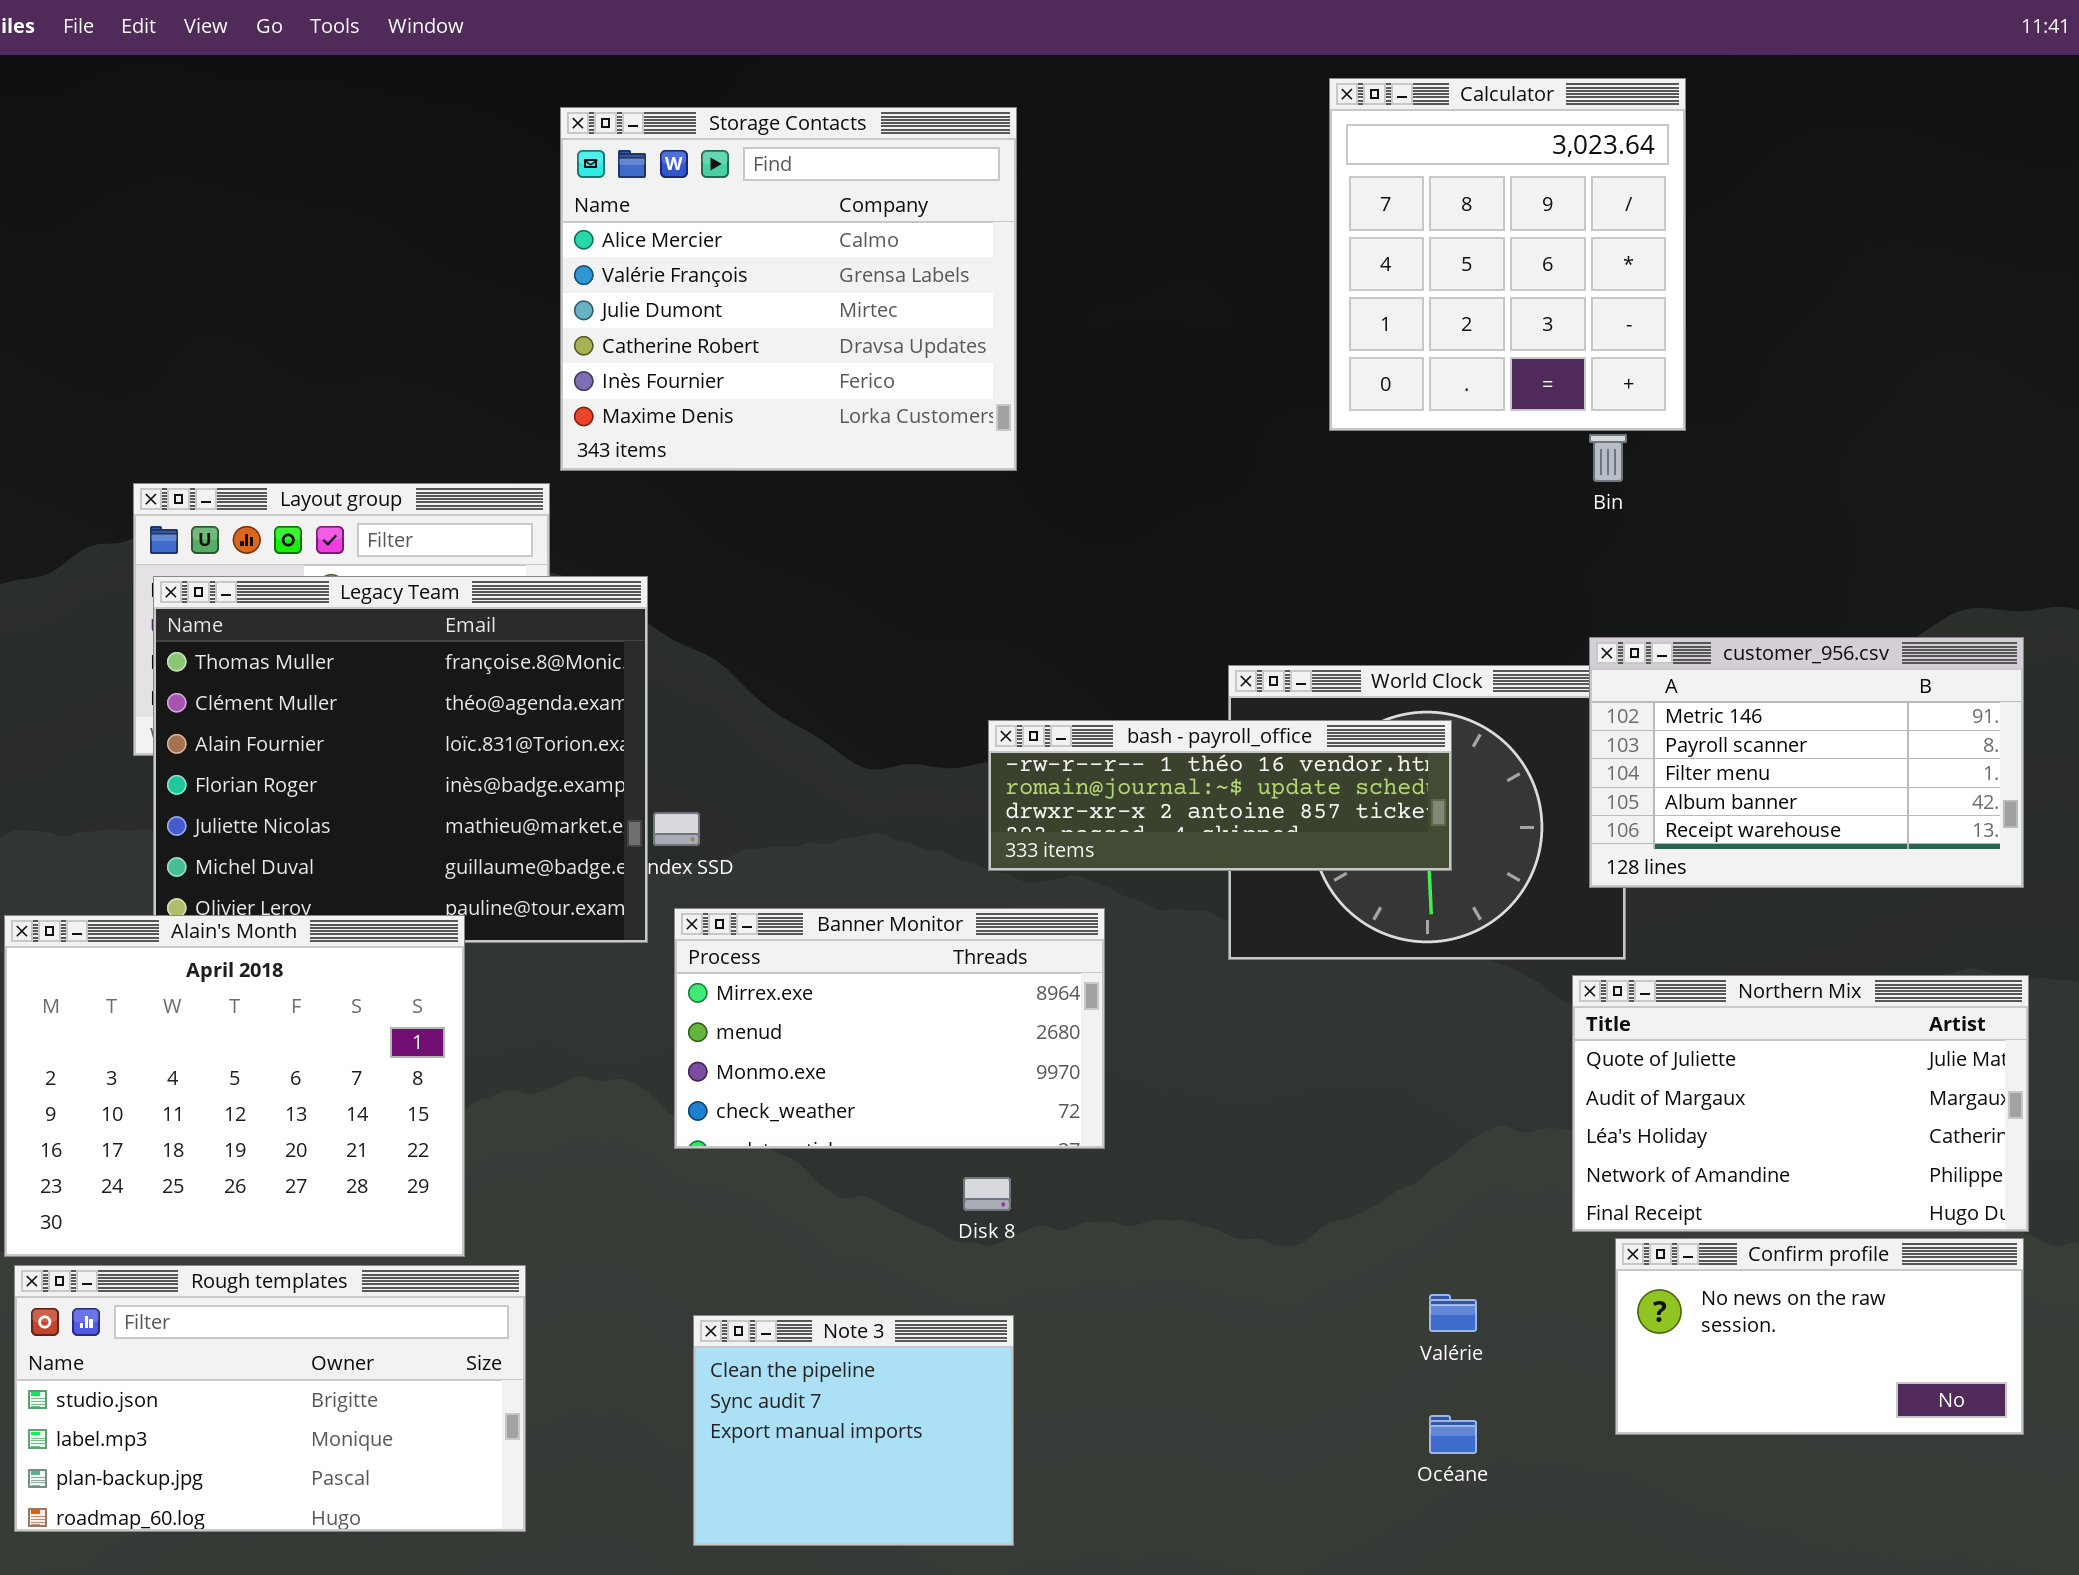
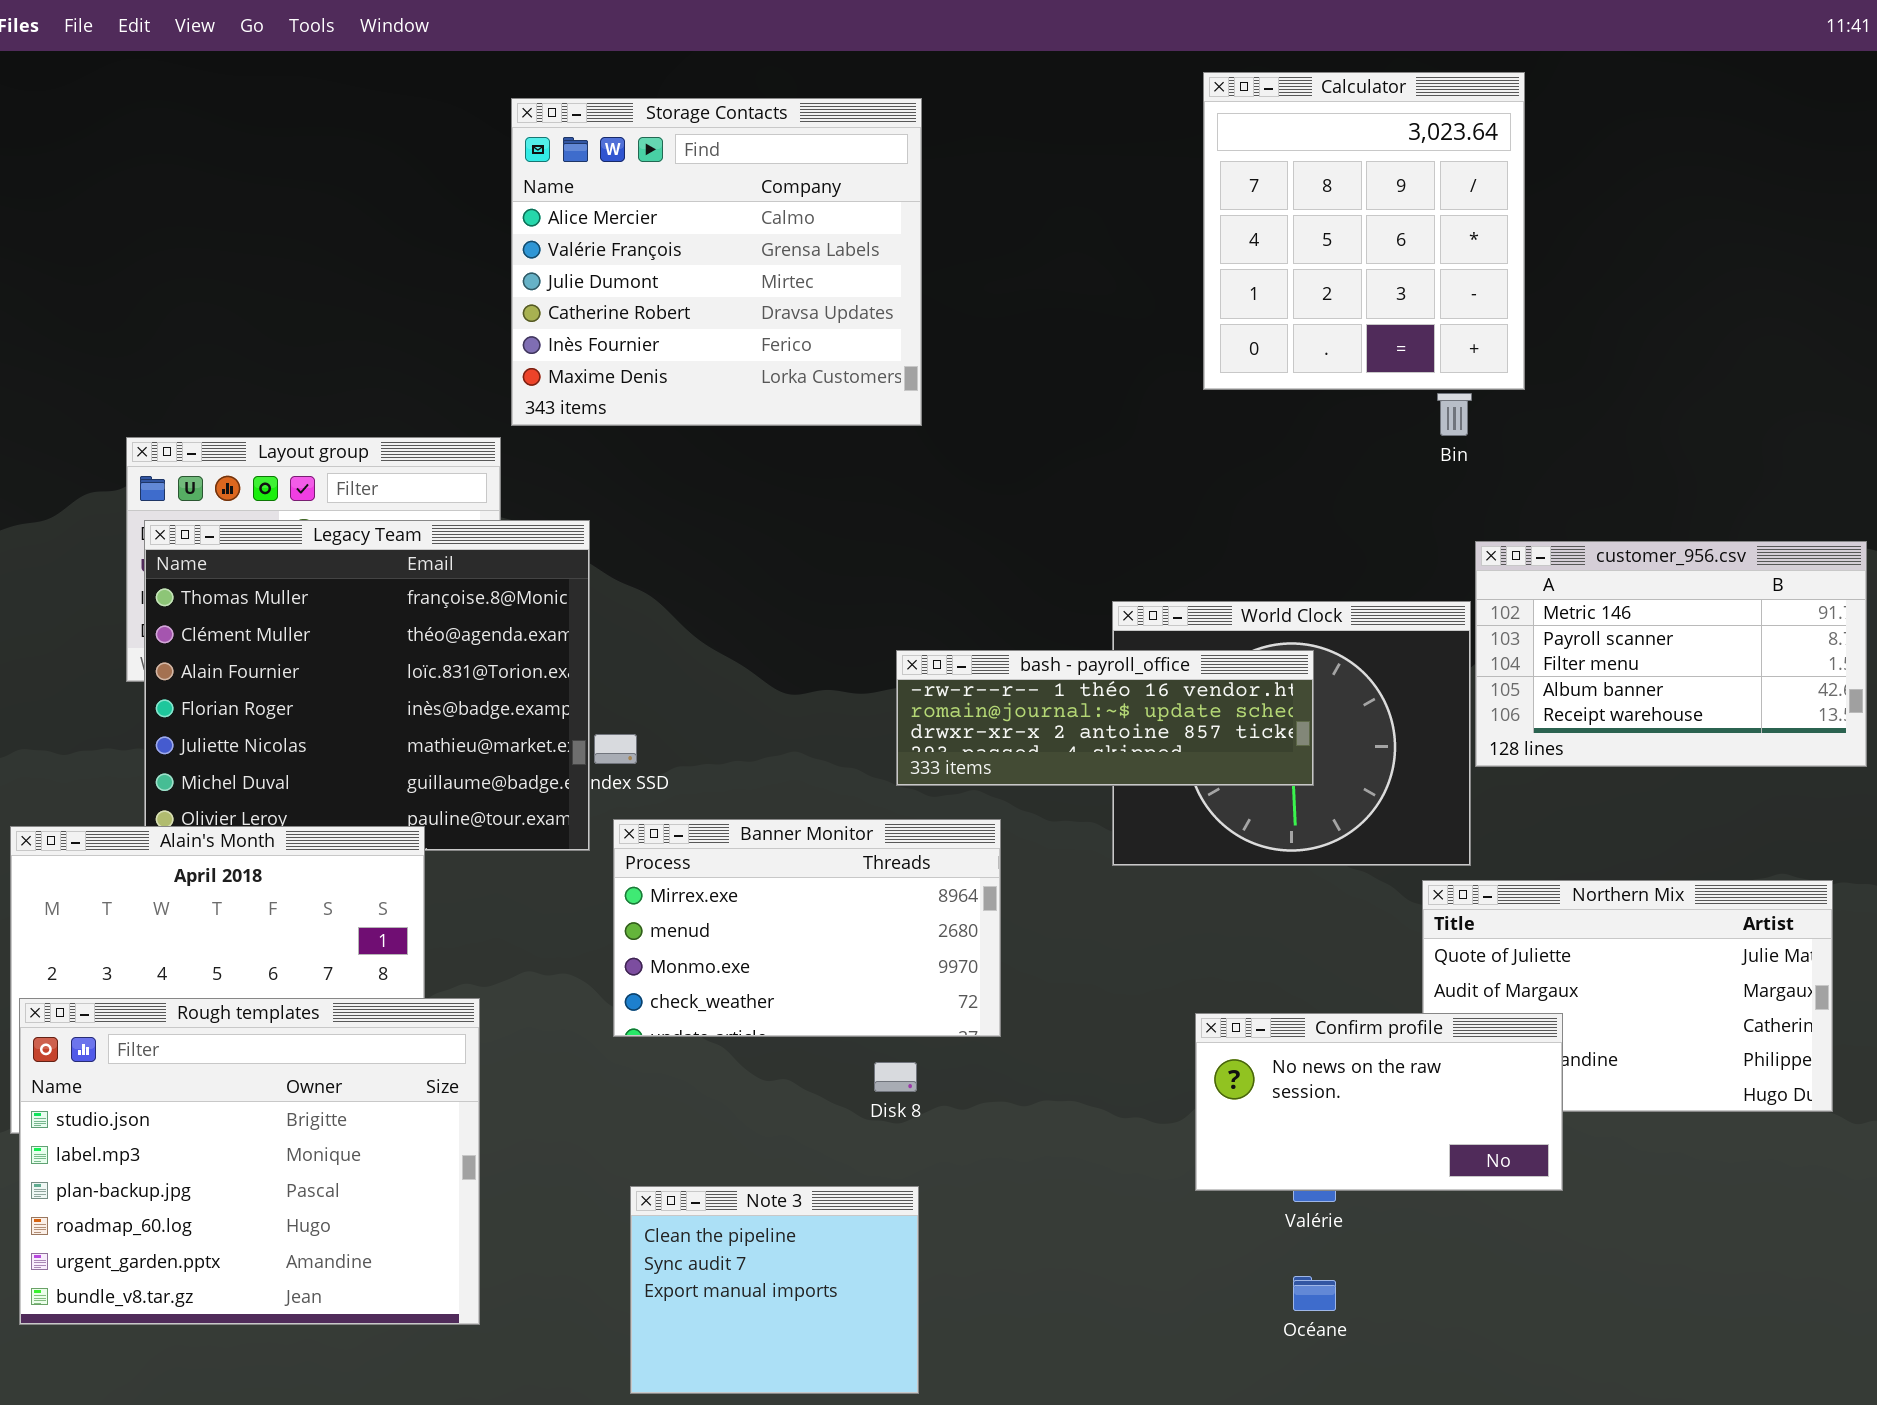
customer_956.csv: [1589,637,2024,888] -> [1475,541,1867,767], moved
Confirm profile: [1615,1238,2024,1435] -> [1195,1013,1563,1191], moved
Rough templates: [14,1265,526,1532] -> [19,998,480,1325], moved, resized

